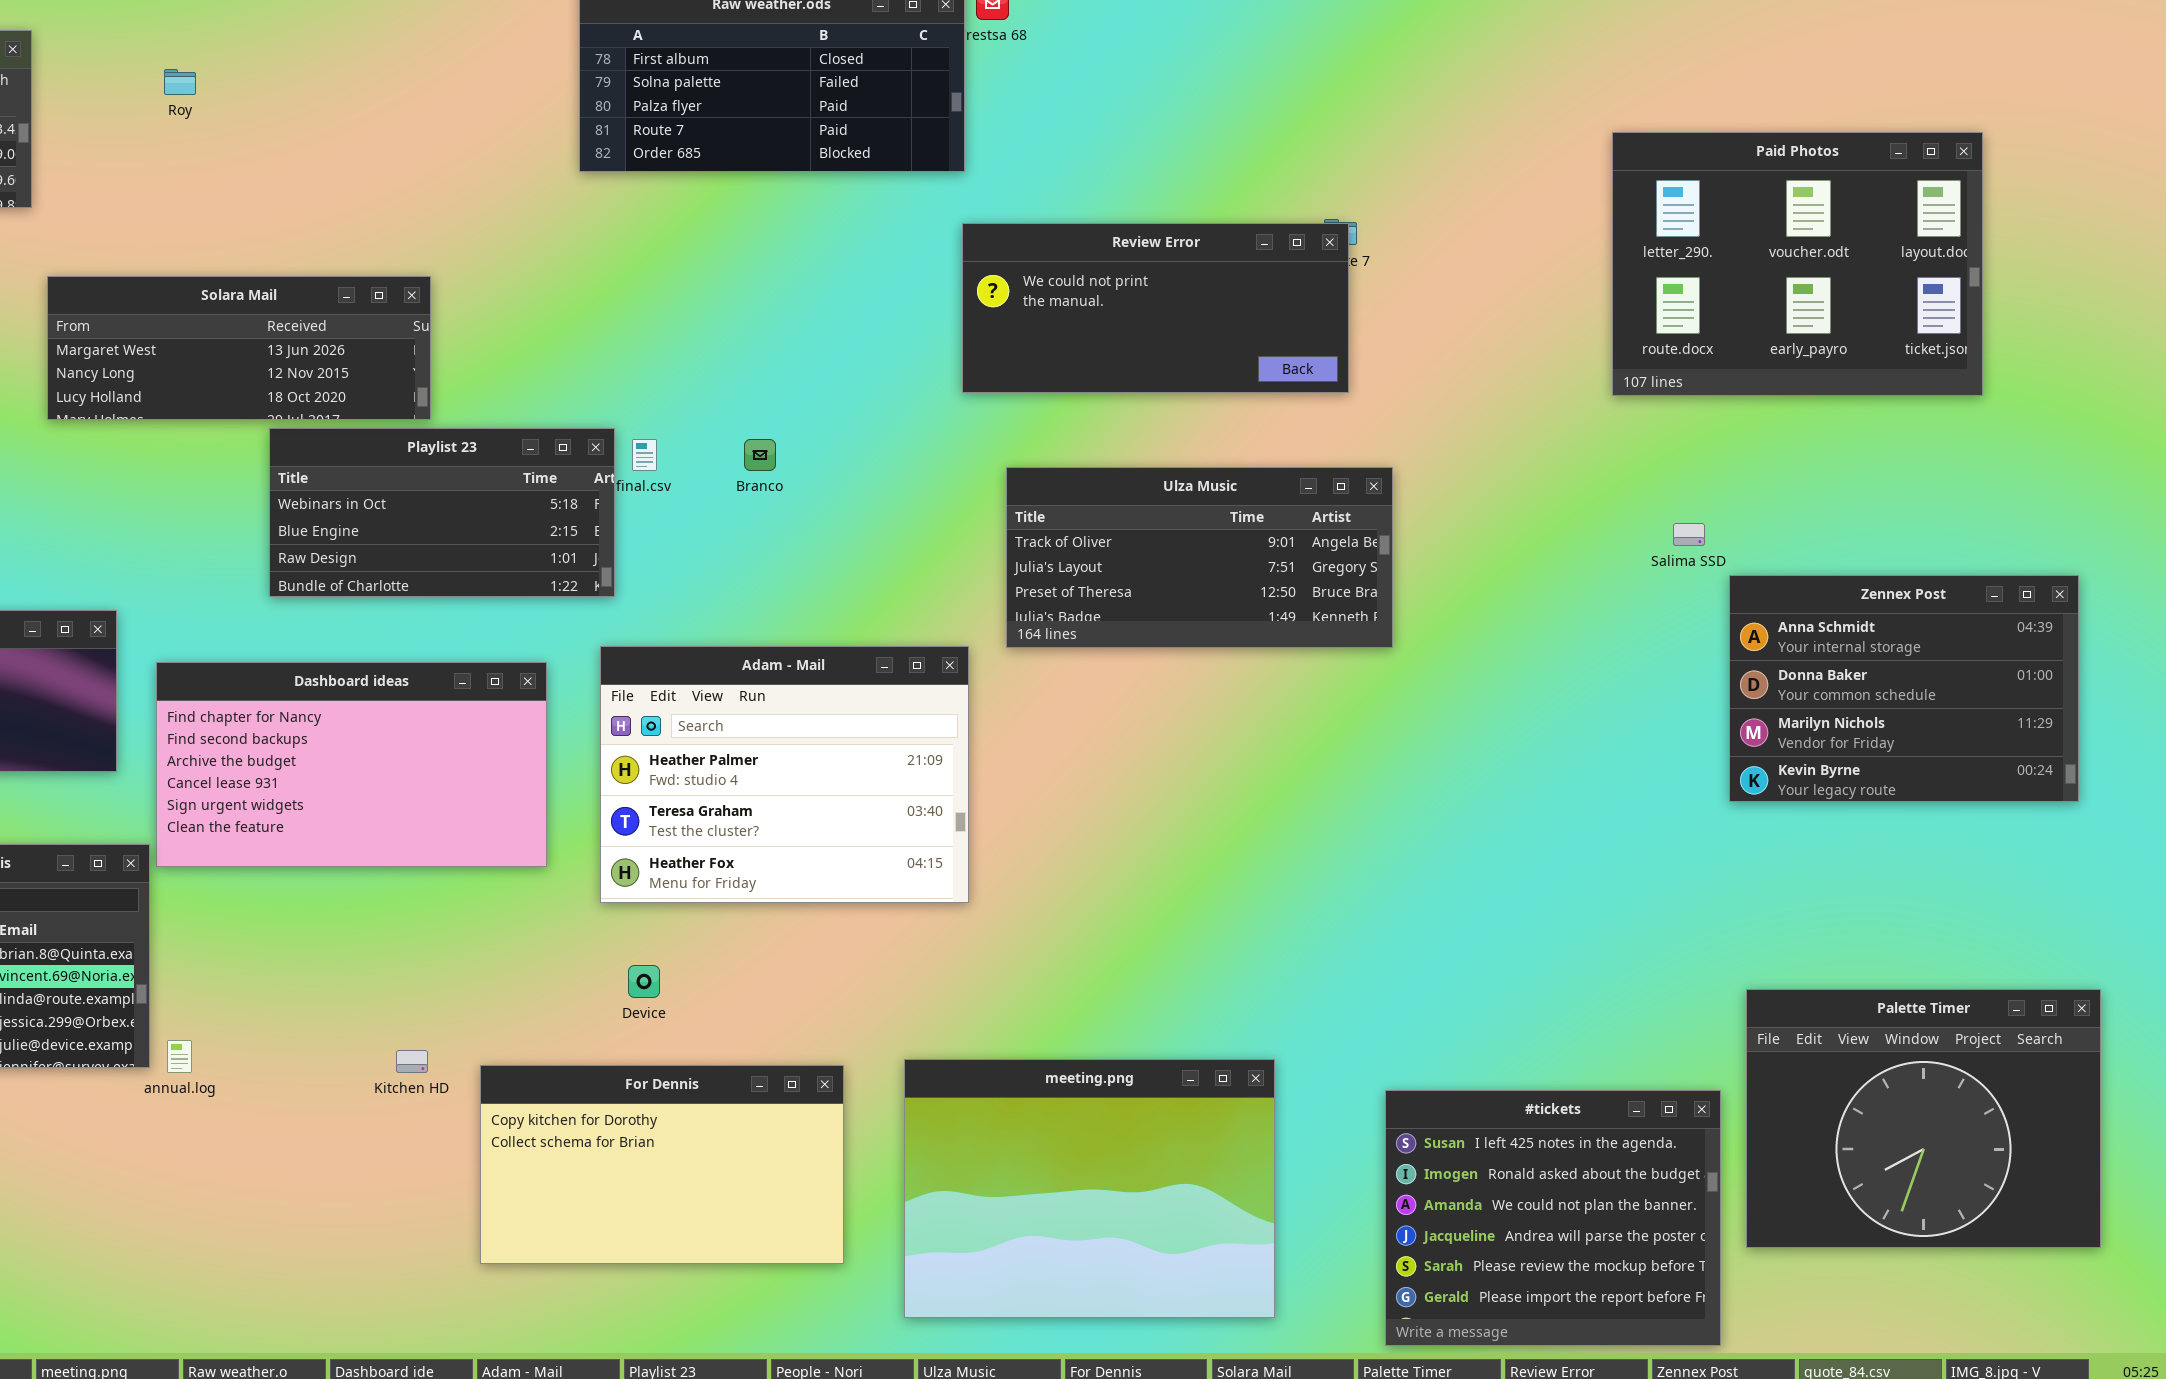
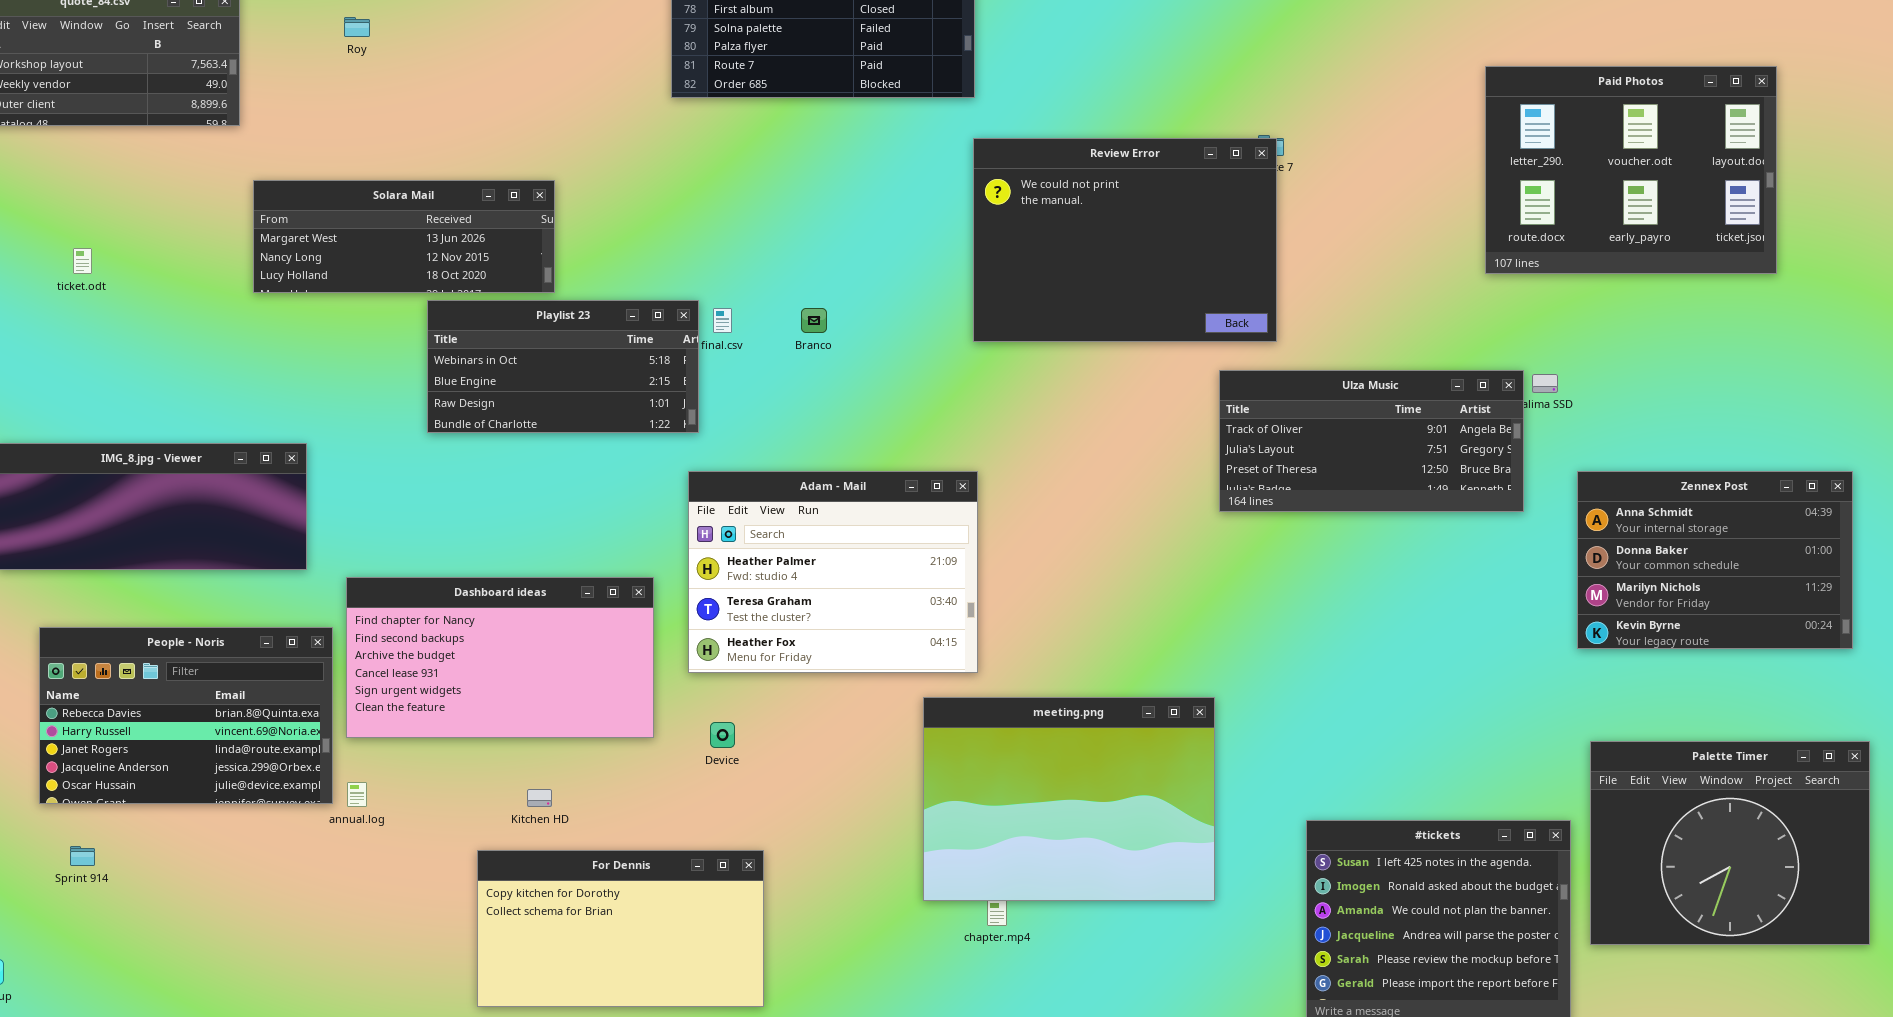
Review Error: [962,223,1349,393] -> [973,138,1277,342], resized
Ulza Music: [1006,467,1393,648] -> [1219,370,1524,512], moved
Zennex Post: [1729,575,2079,802] -> [1577,471,1853,649], moved
Dashboard ideas: [156,662,547,867] -> [346,577,654,738], moved
meeting.png: [904,1059,1275,1318] -> [923,697,1215,901], moved
For Dennis: [480,1065,844,1264] -> [477,850,764,1007], moved

